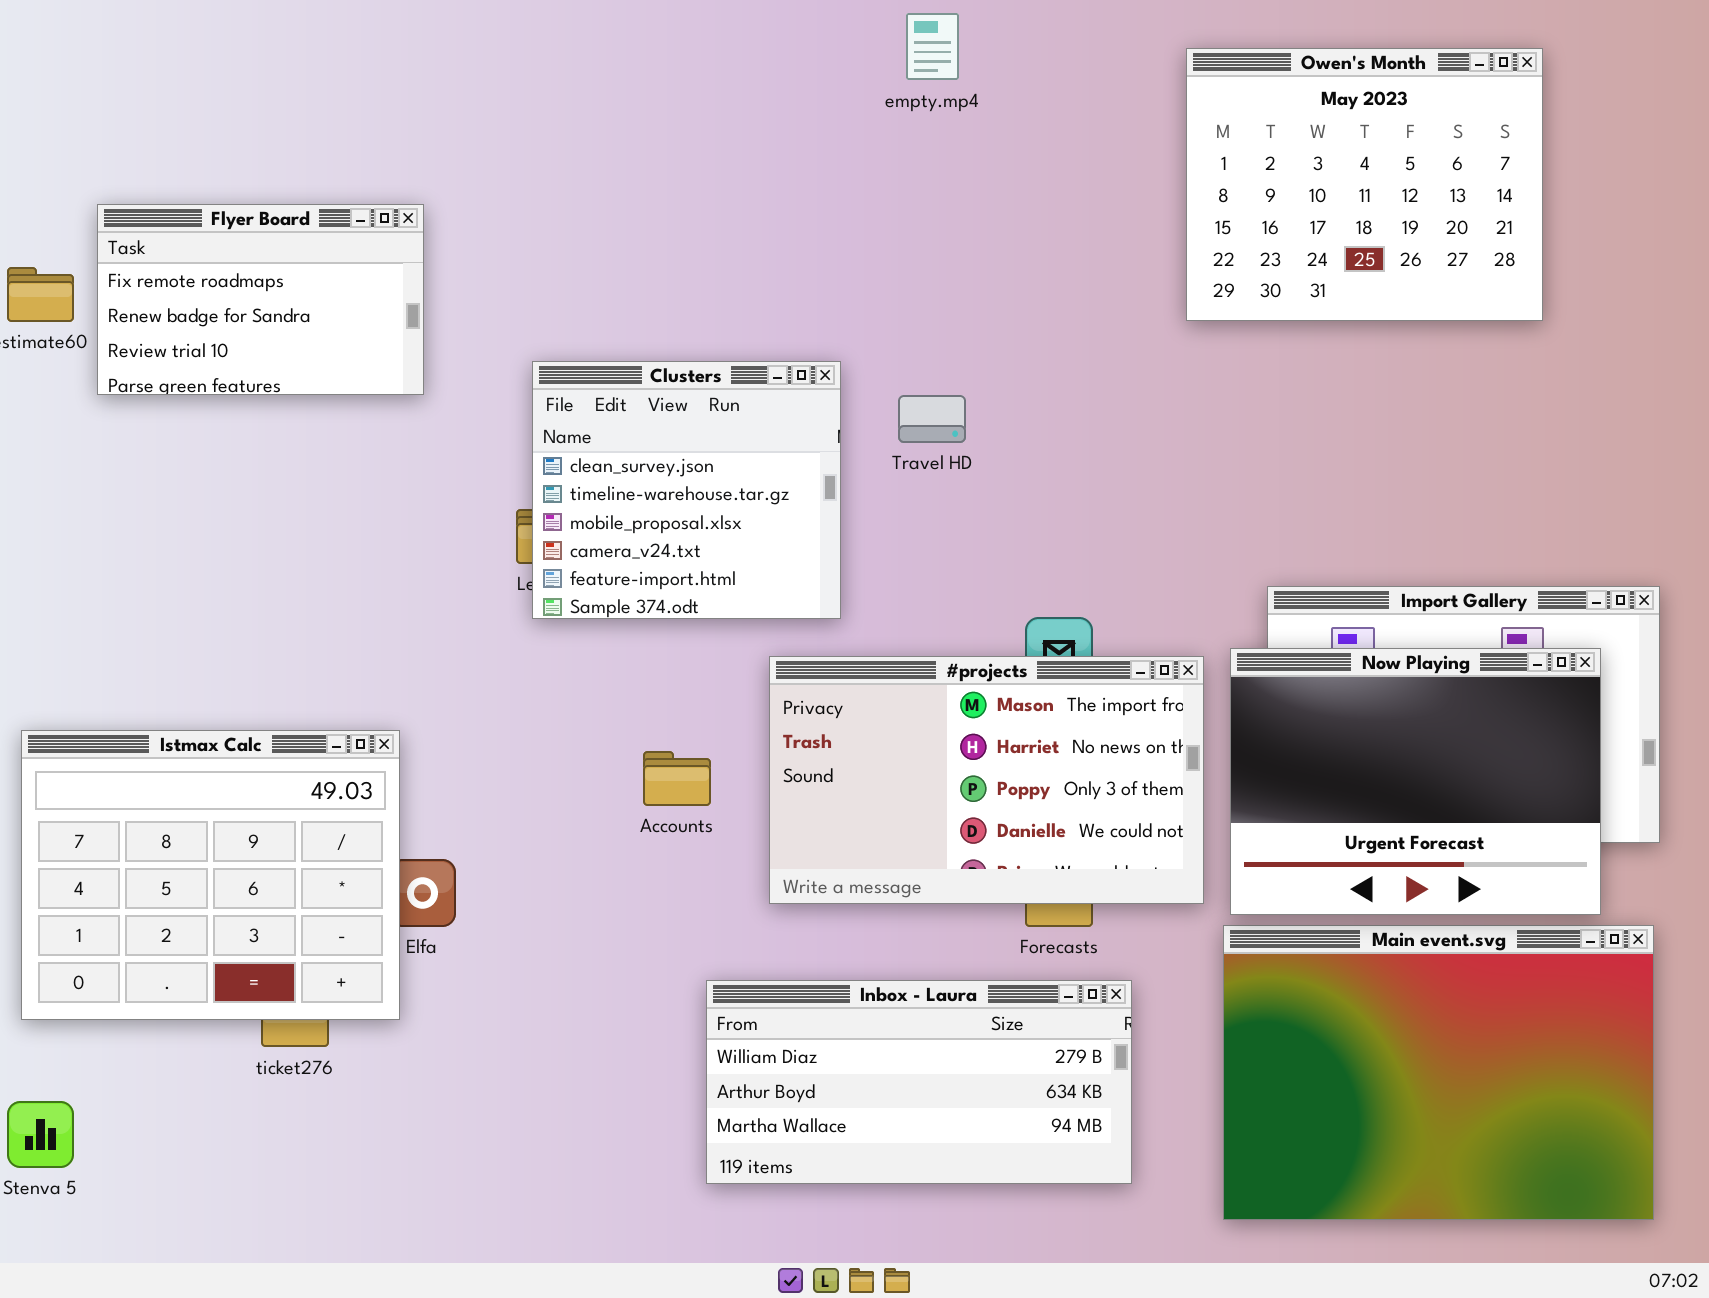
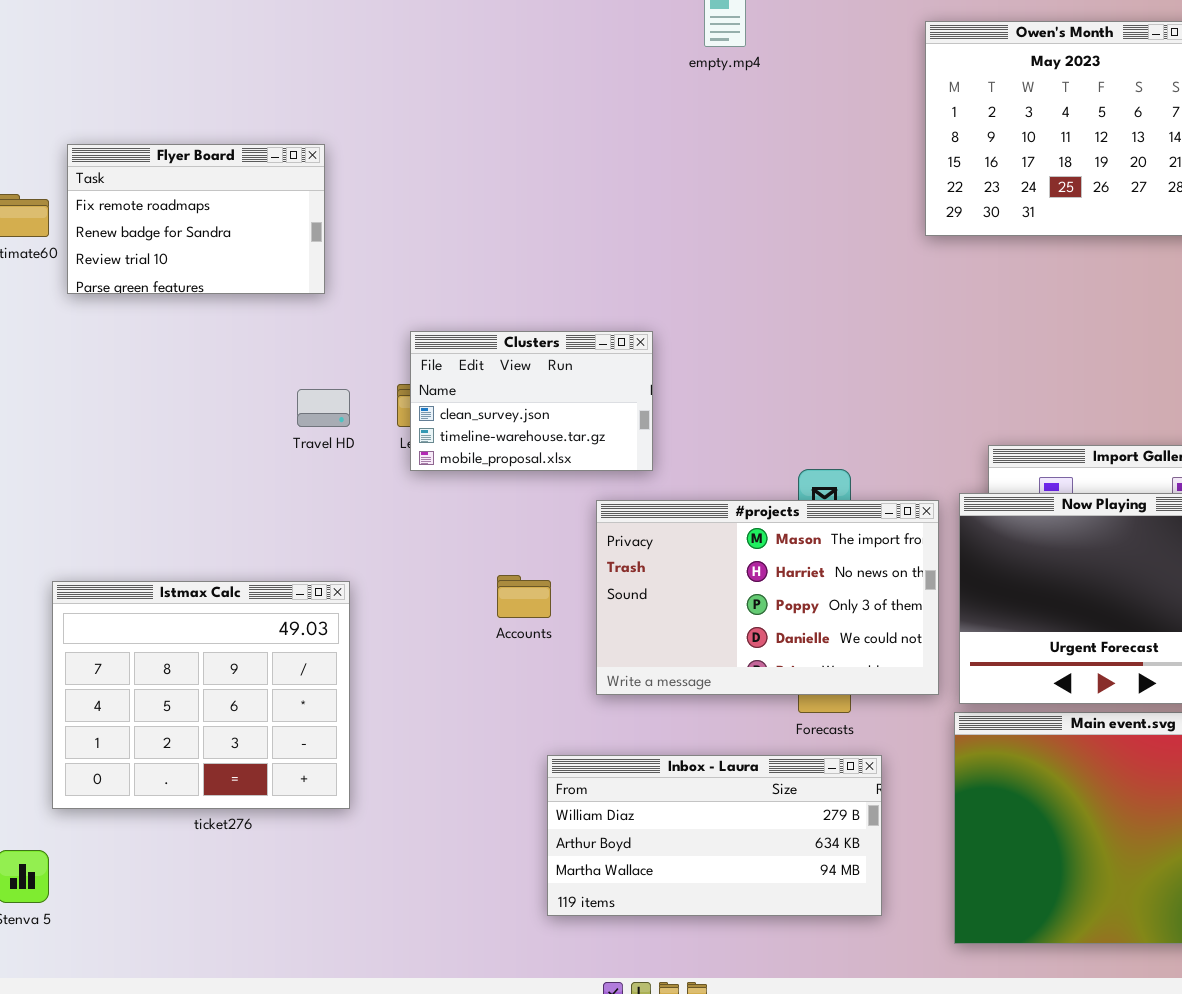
Clusters: [532,361,841,619] -> [410,331,653,471], resized
Travel HD: [898,395,966,443] -> [297,389,350,427], moved
Istmax Calc: [21,730,400,1020] -> [52,581,350,809], moved

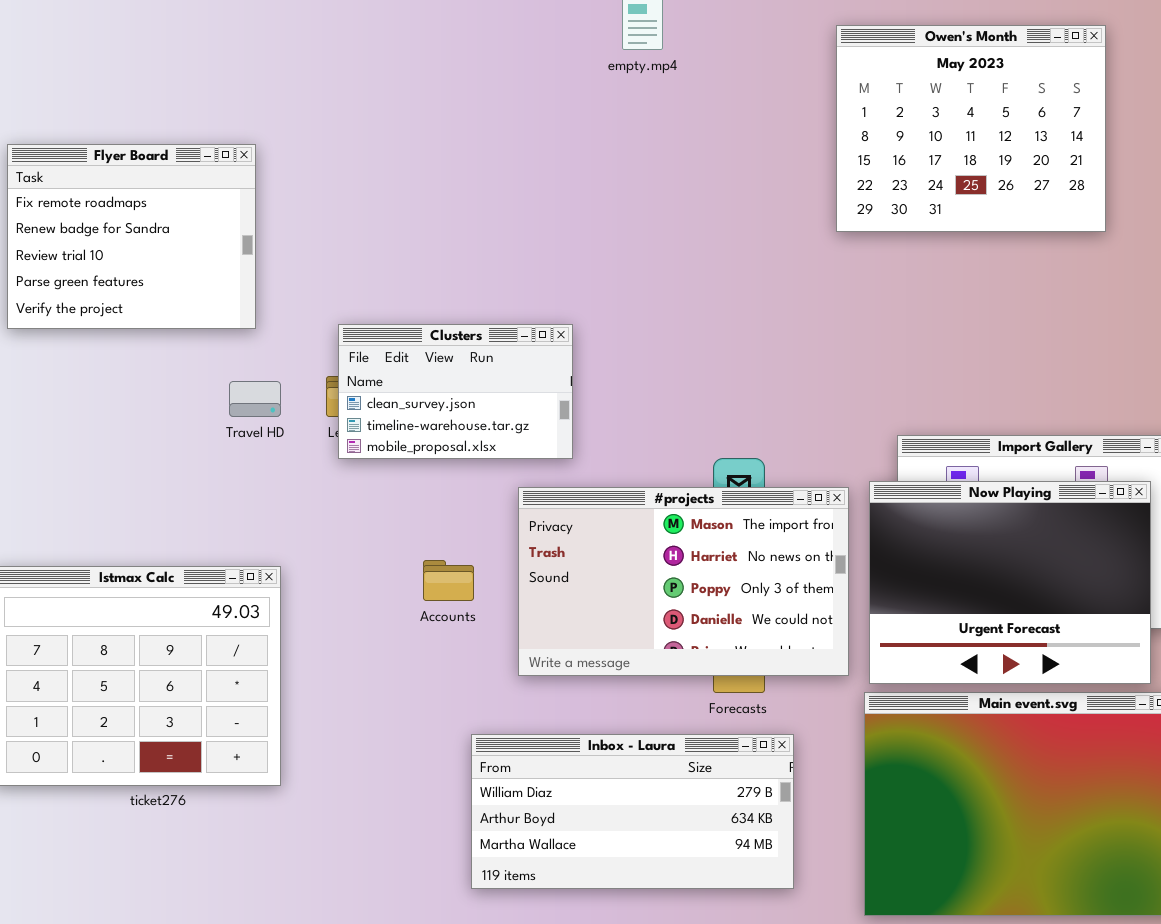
Flyer Board: [67,144,325,294] -> [7,144,256,329], resized

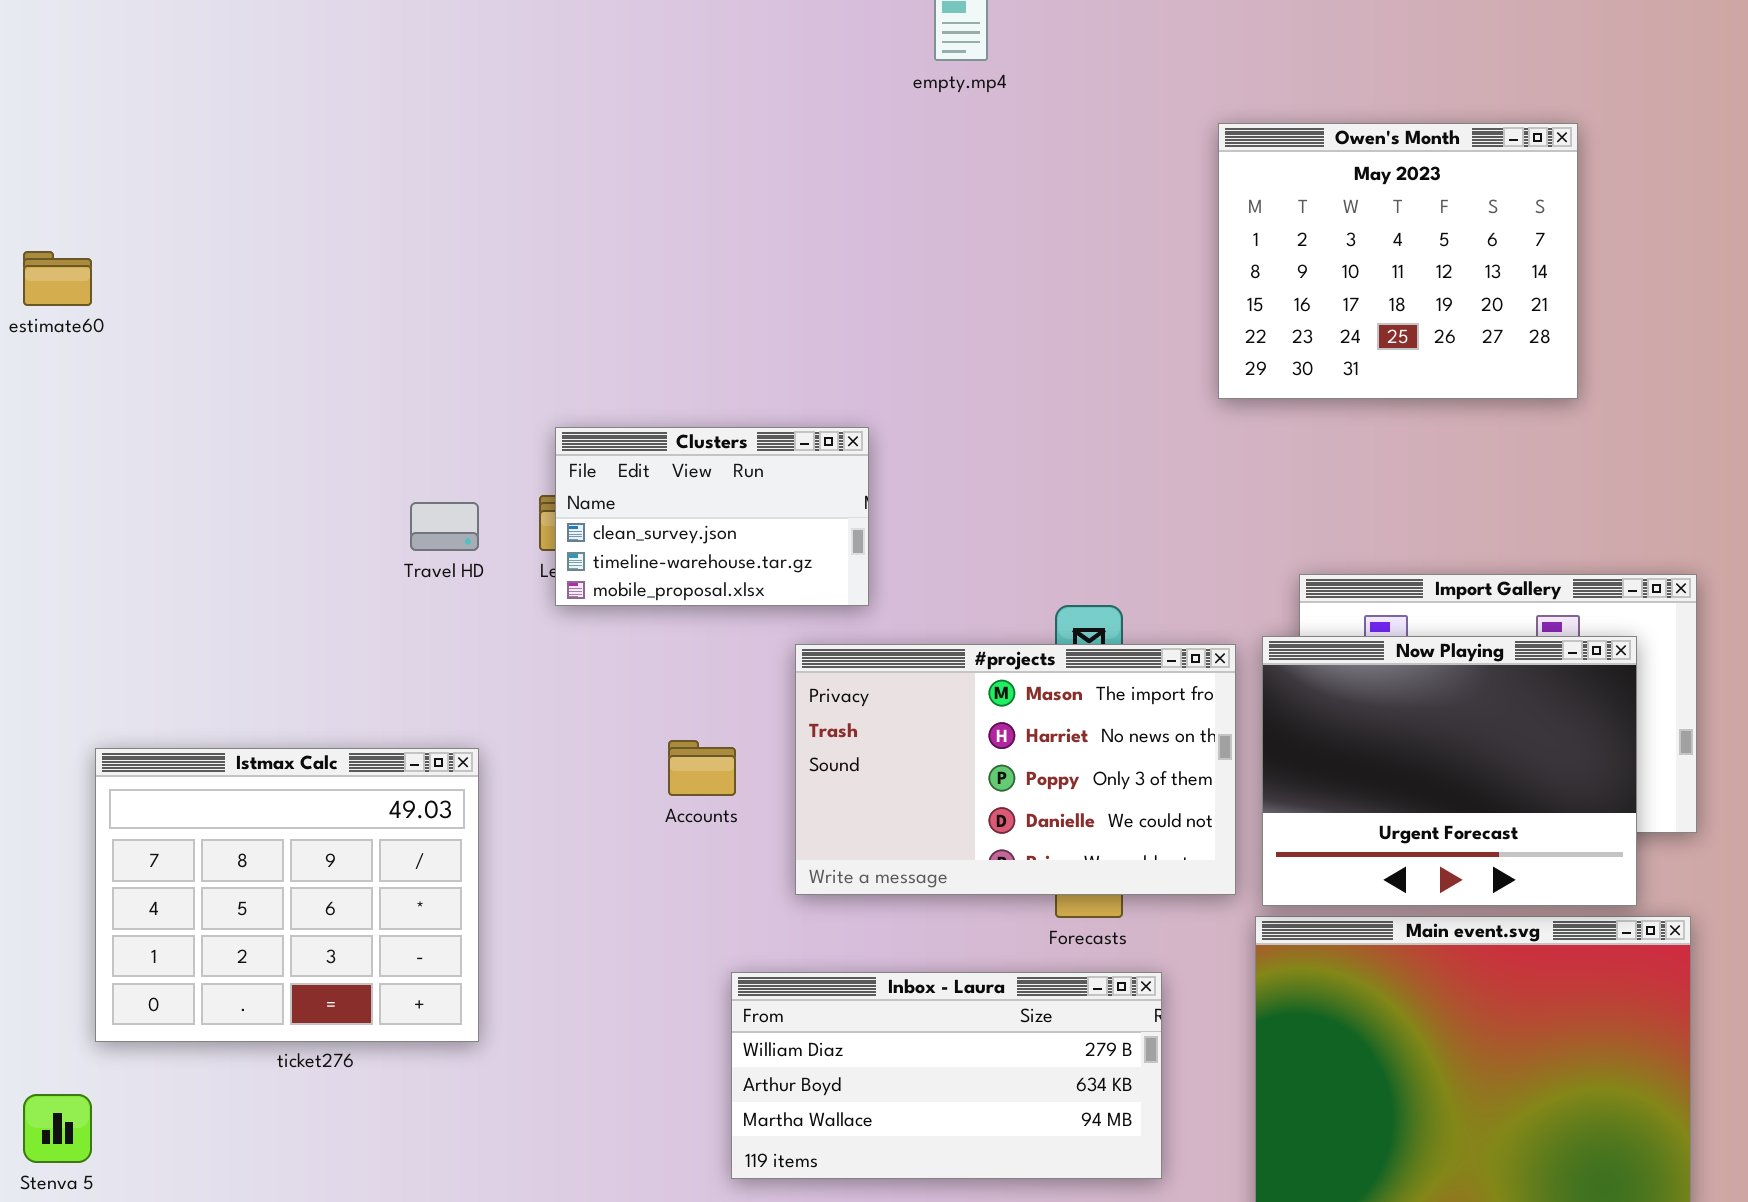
Owen's Month: [836,25,1106,232] -> [1218,123,1578,399], moved
Flyer Board: [7,144,256,329] -> none, closed

